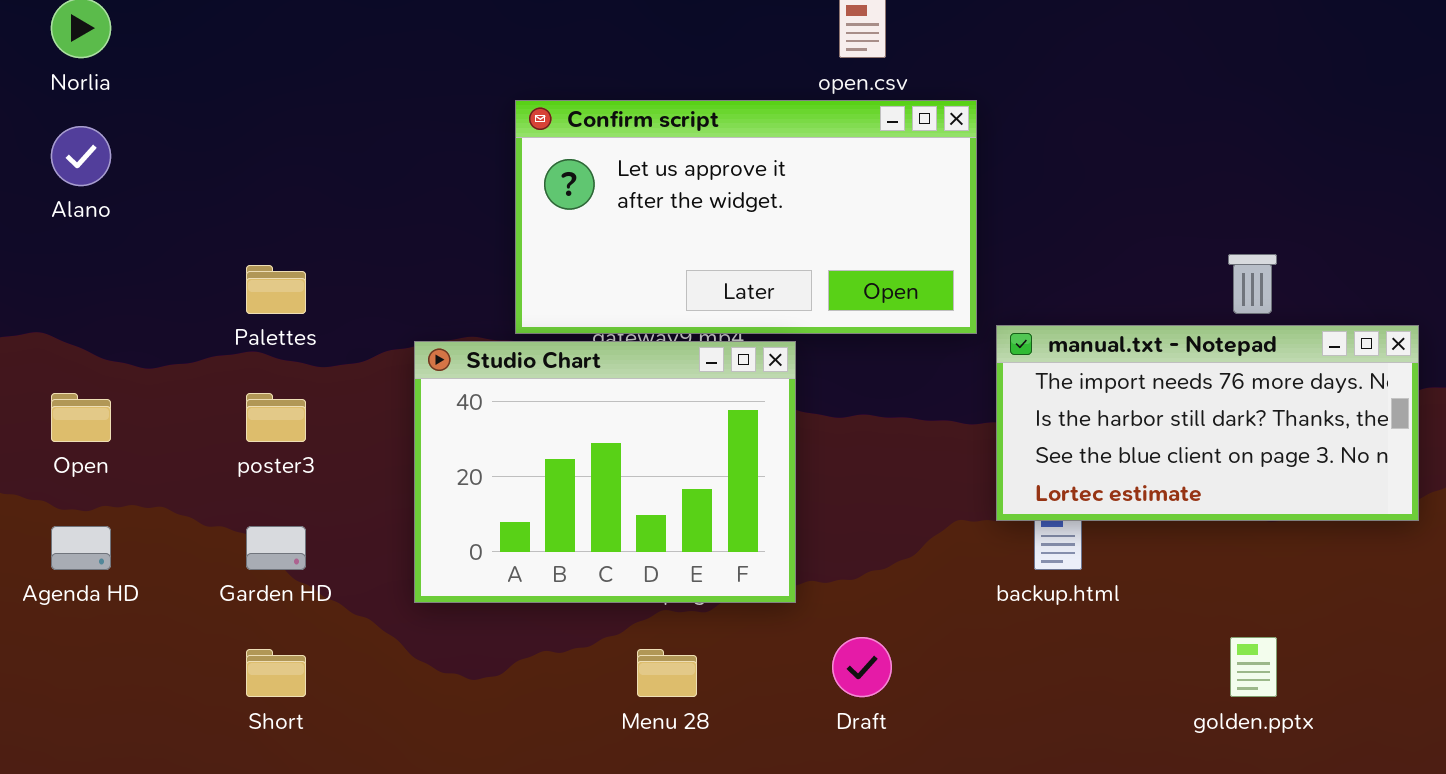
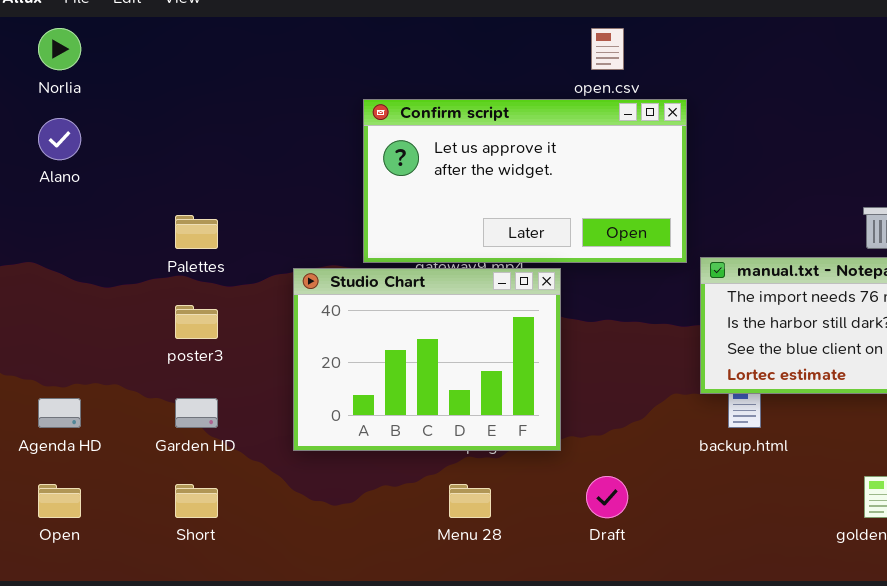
Open: [51,393,111,442] -> [38,484,81,518], moved

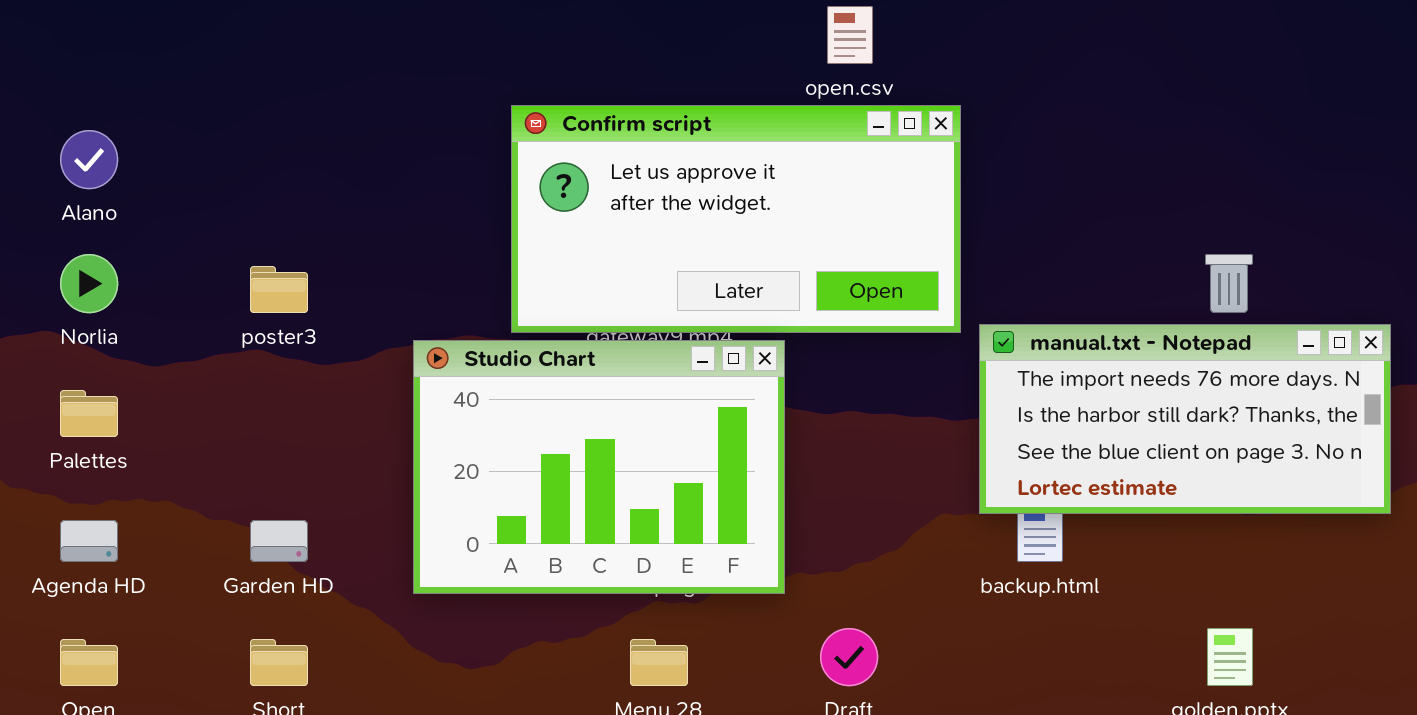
Norlia: [38,28,81,70] -> [60,254,118,313], moved
Palettes: [175,215,218,249] -> [60,390,118,437], moved
poster3: [175,305,218,339] -> [250,266,308,313], moved

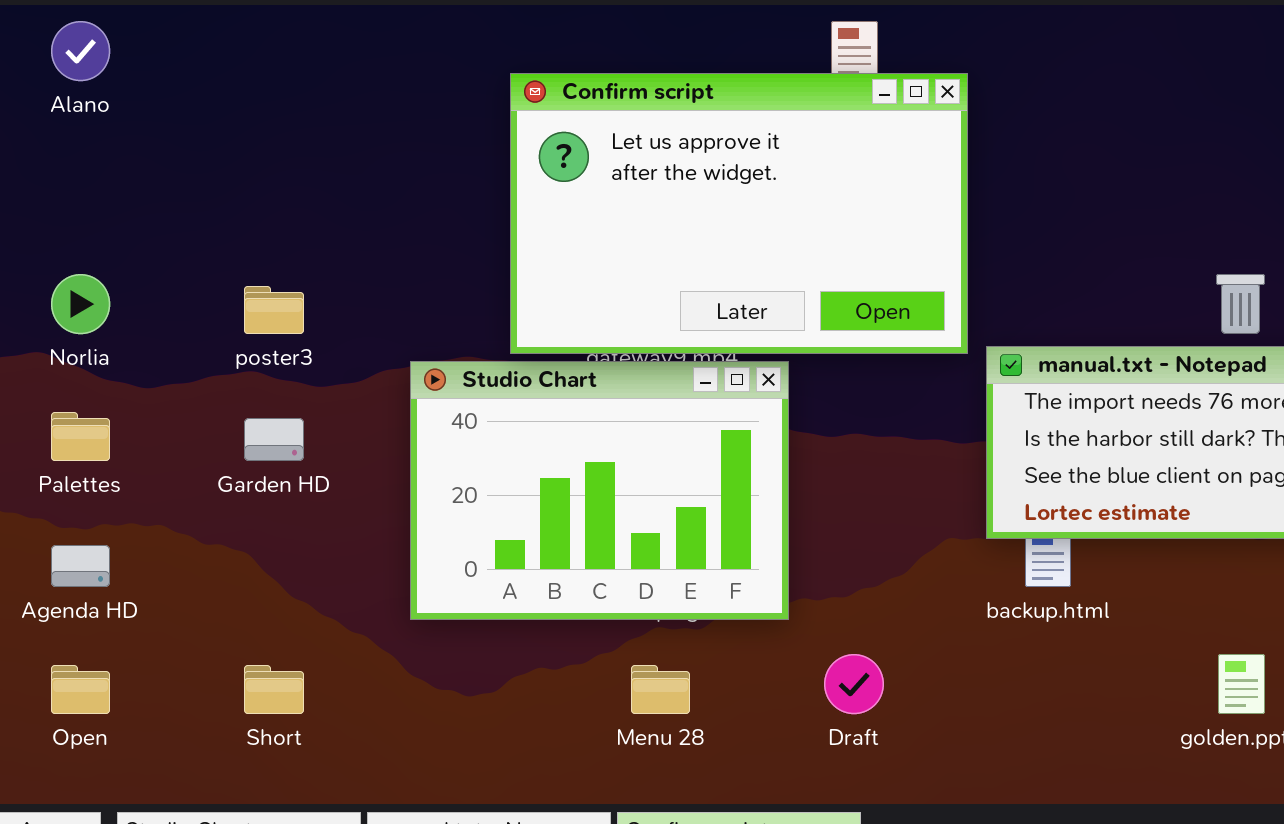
Confirm script: [511,105,961,333] -> [510,73,968,354], resized
Alano: [60,130,118,189] -> [51,21,110,81], moved
Garden HD: [250,520,308,562] -> [244,418,304,461], moved

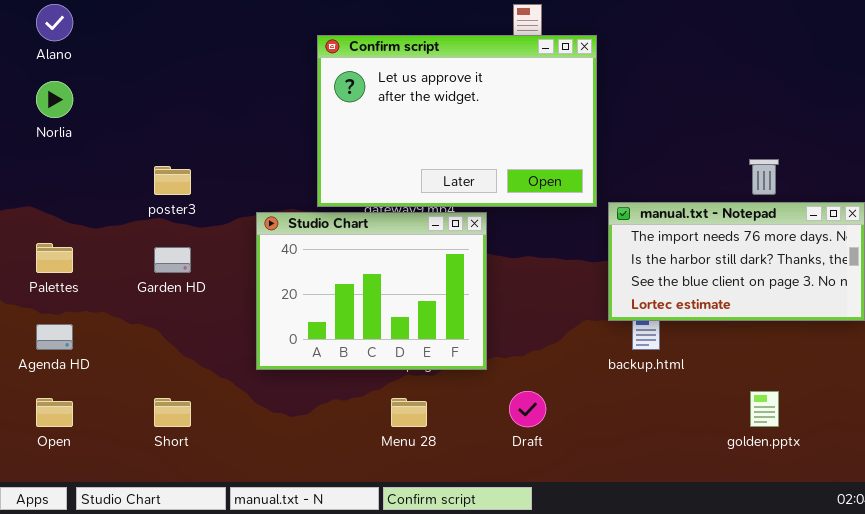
Norlia: [51,274,110,334] -> [36,81,73,118], moved

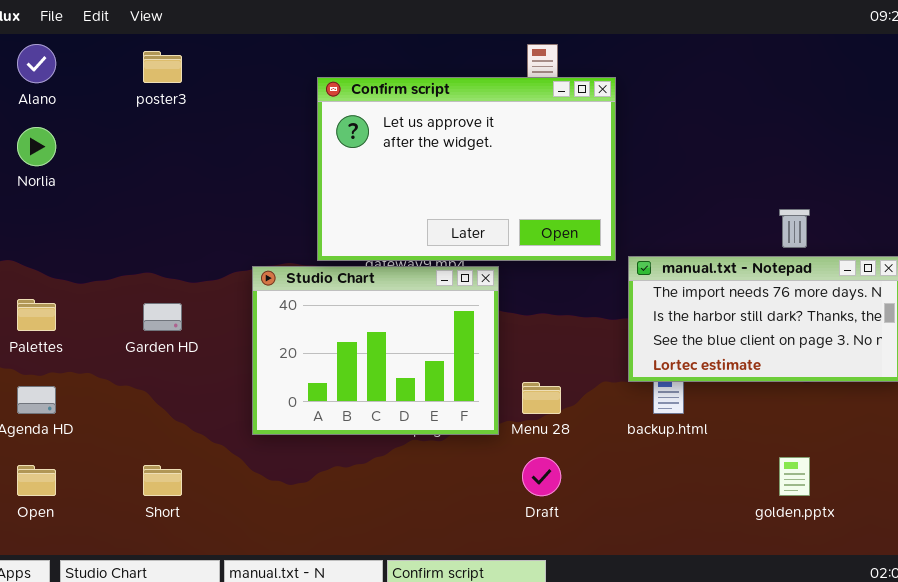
poster3: [154,166,191,195] -> [143,51,182,83], moved
Menu 28: [391,398,427,427] -> [522,382,561,414], moved

